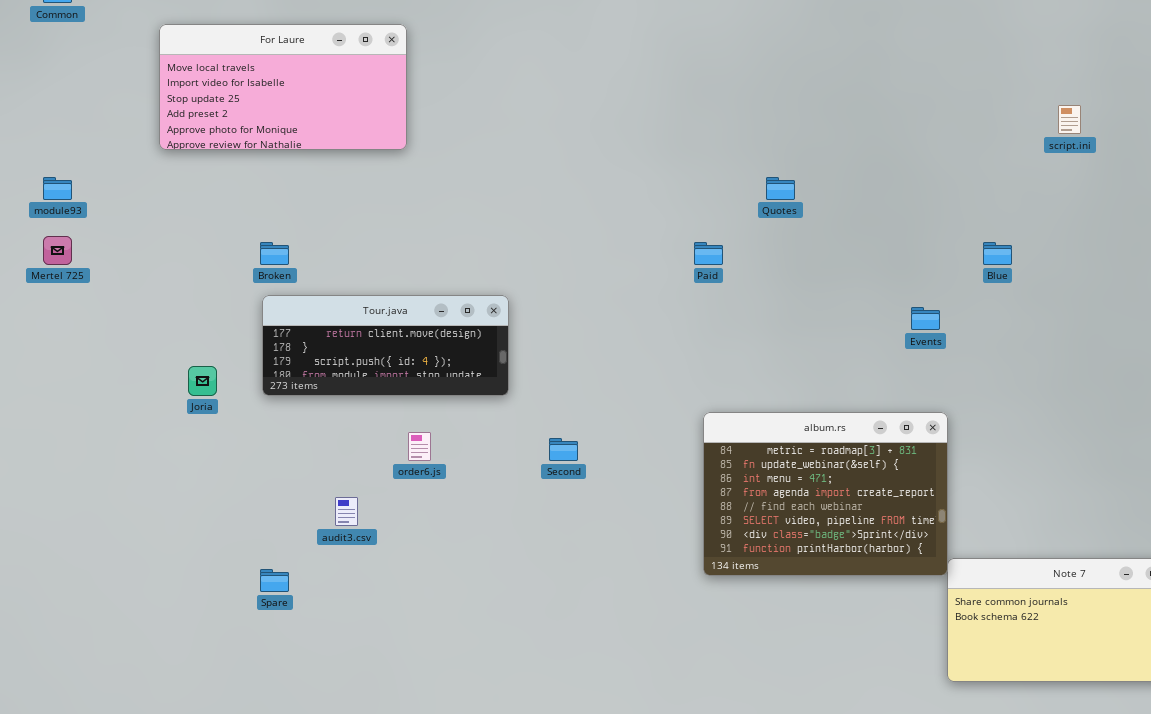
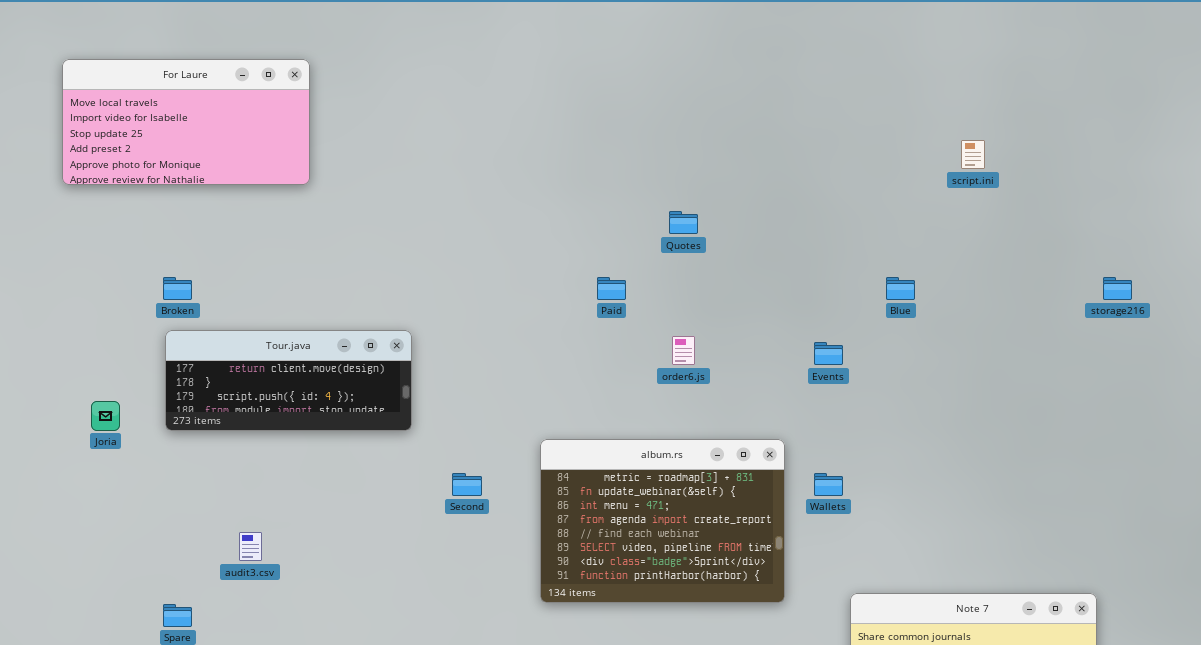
album.rs: [703,412,948,576] -> [540,439,785,603], moved
order6.js: [408,432,431,461] -> [672,336,695,365], moved

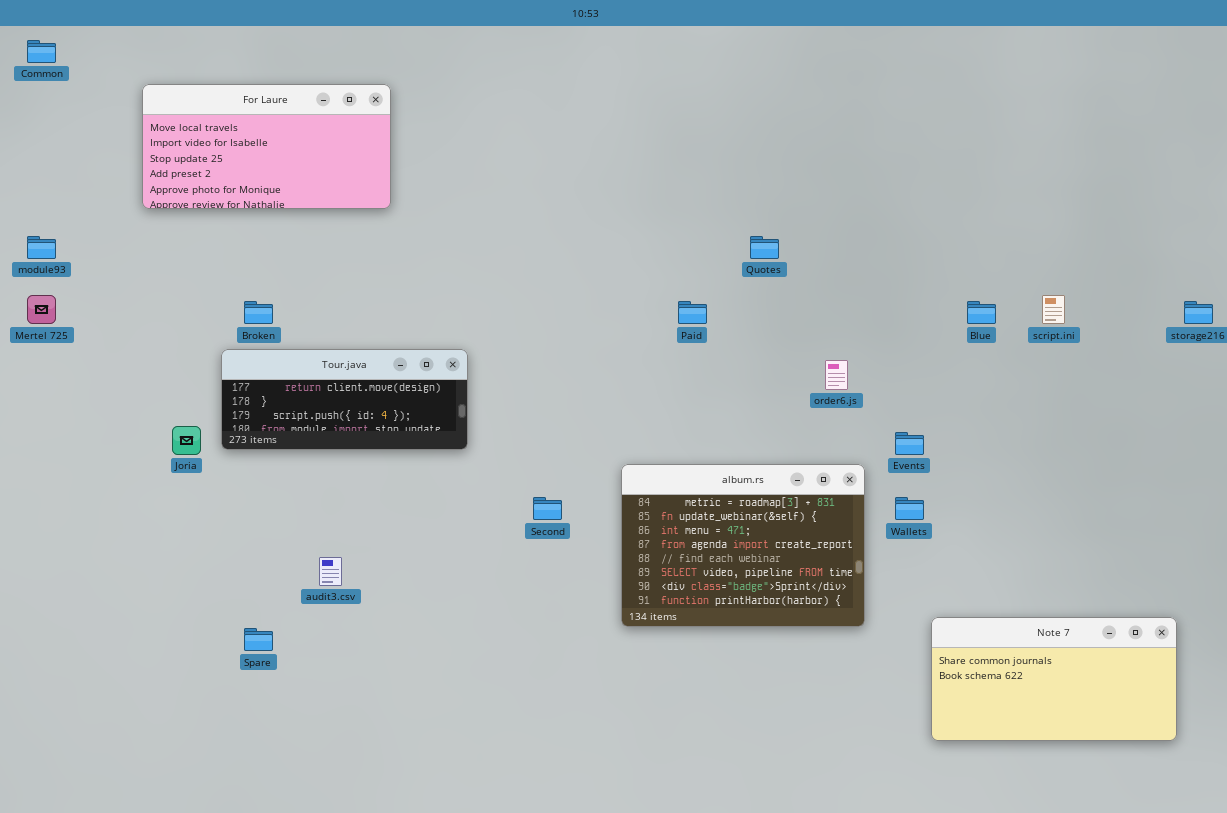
script.ini: [961,140,985,169] -> [1042,295,1065,324], moved
Tour.java: [165,330,412,431] -> [221,349,468,450], moved
order6.js: [672,336,695,365] -> [825,360,848,390], moved
Events: [814,342,843,365] -> [895,432,924,455], moved

